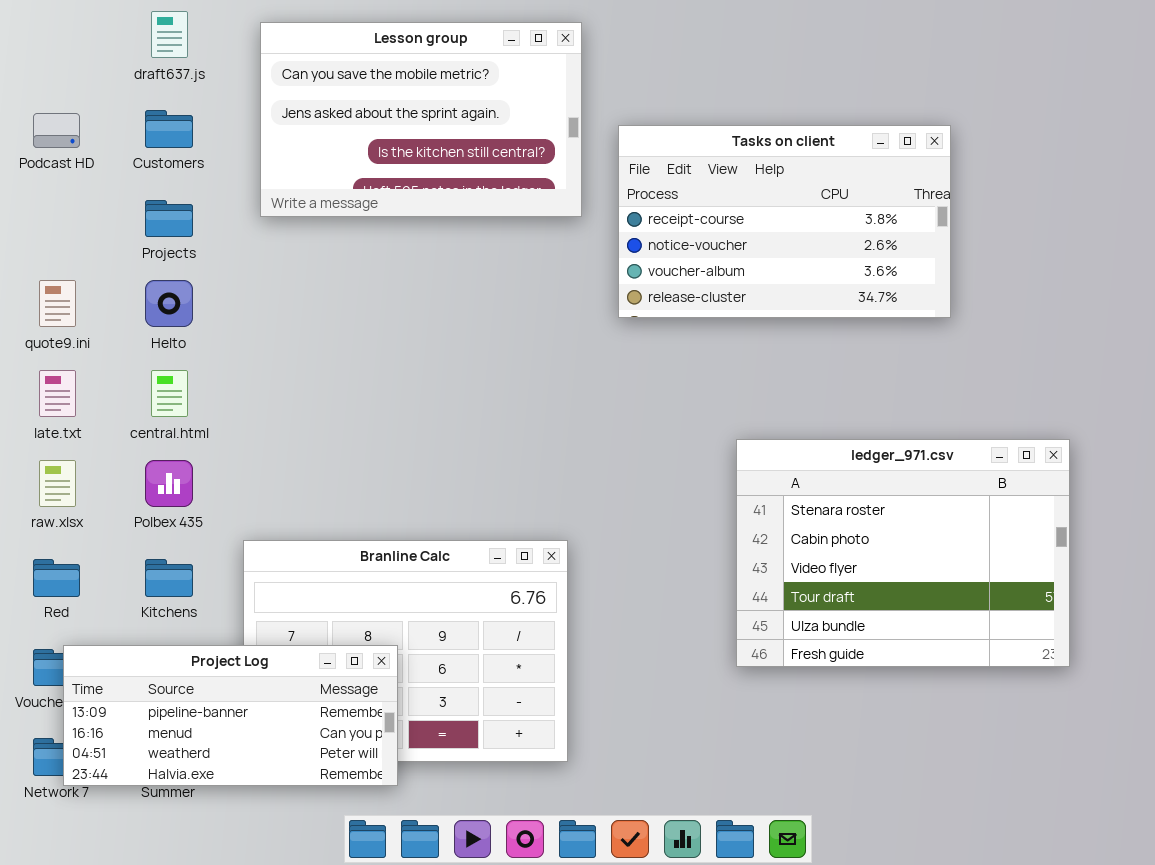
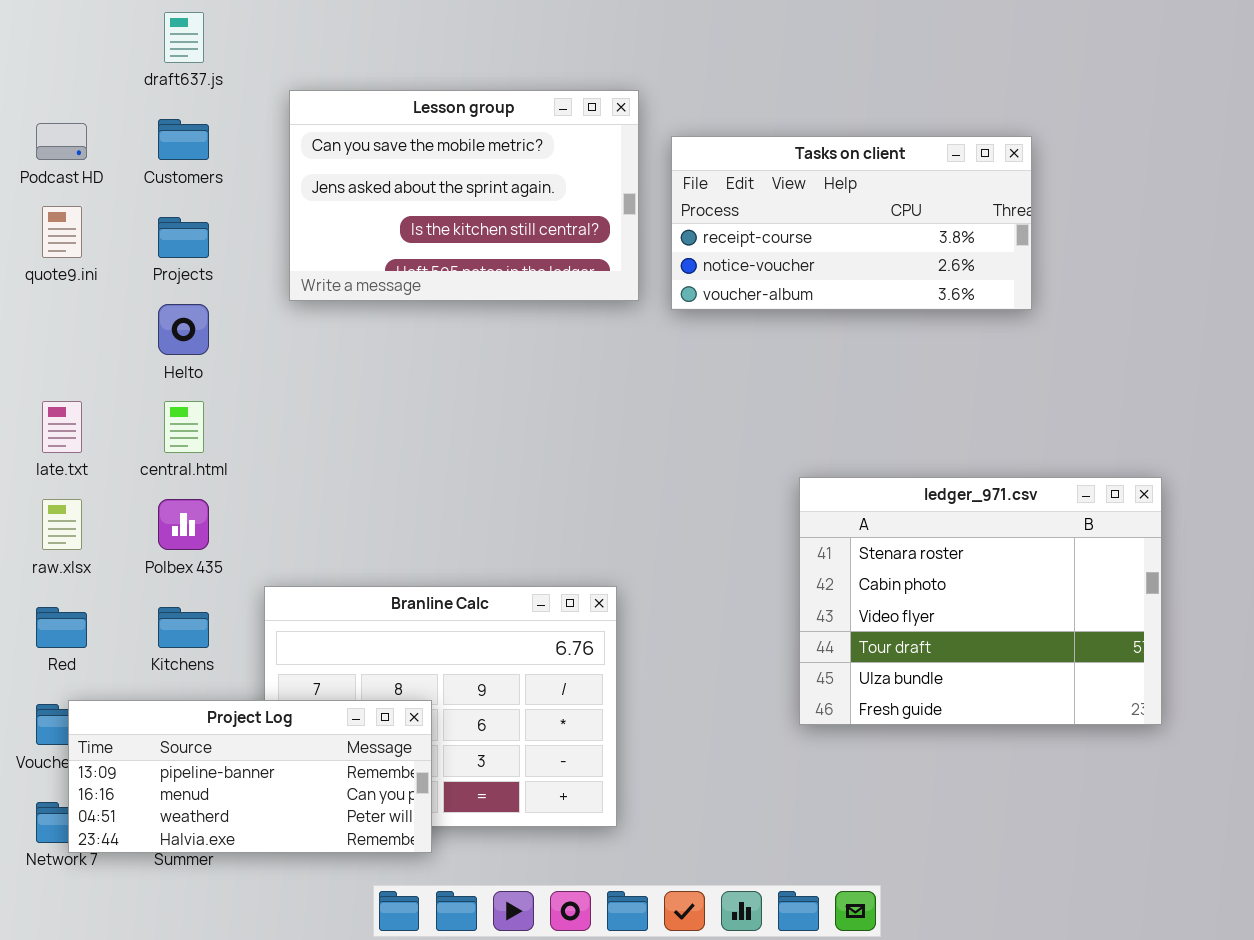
Lesson group: [260,22,582,217] -> [289,90,639,301], moved
Tasks on client: [618,125,951,318] -> [671,136,1032,310], resized
quote9.ini: [39,280,76,327] -> [42,206,82,258], moved

